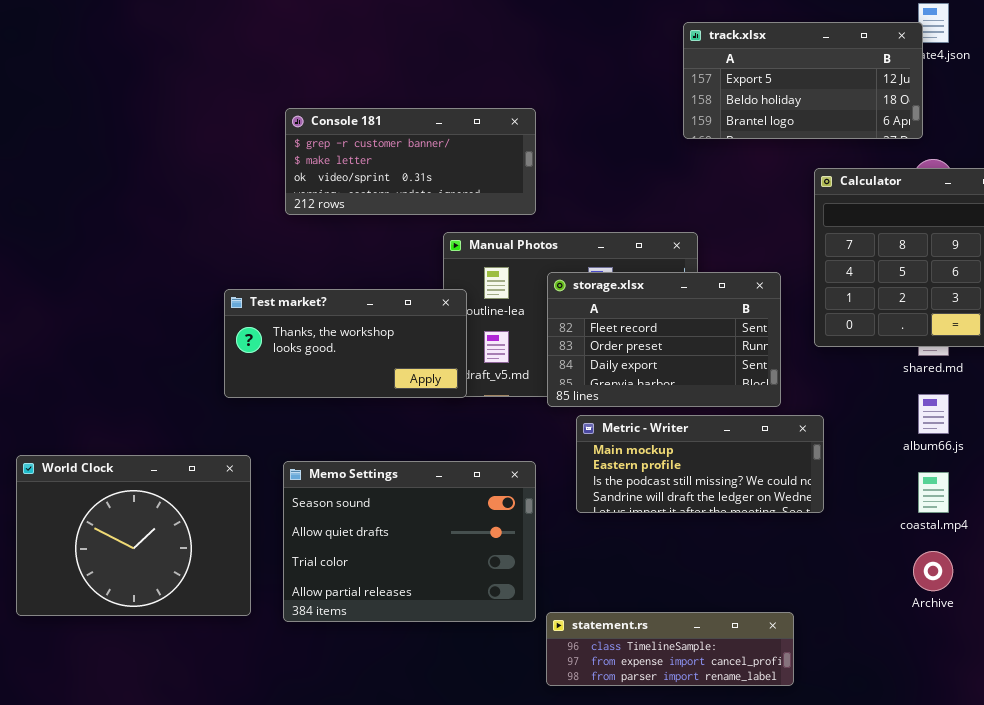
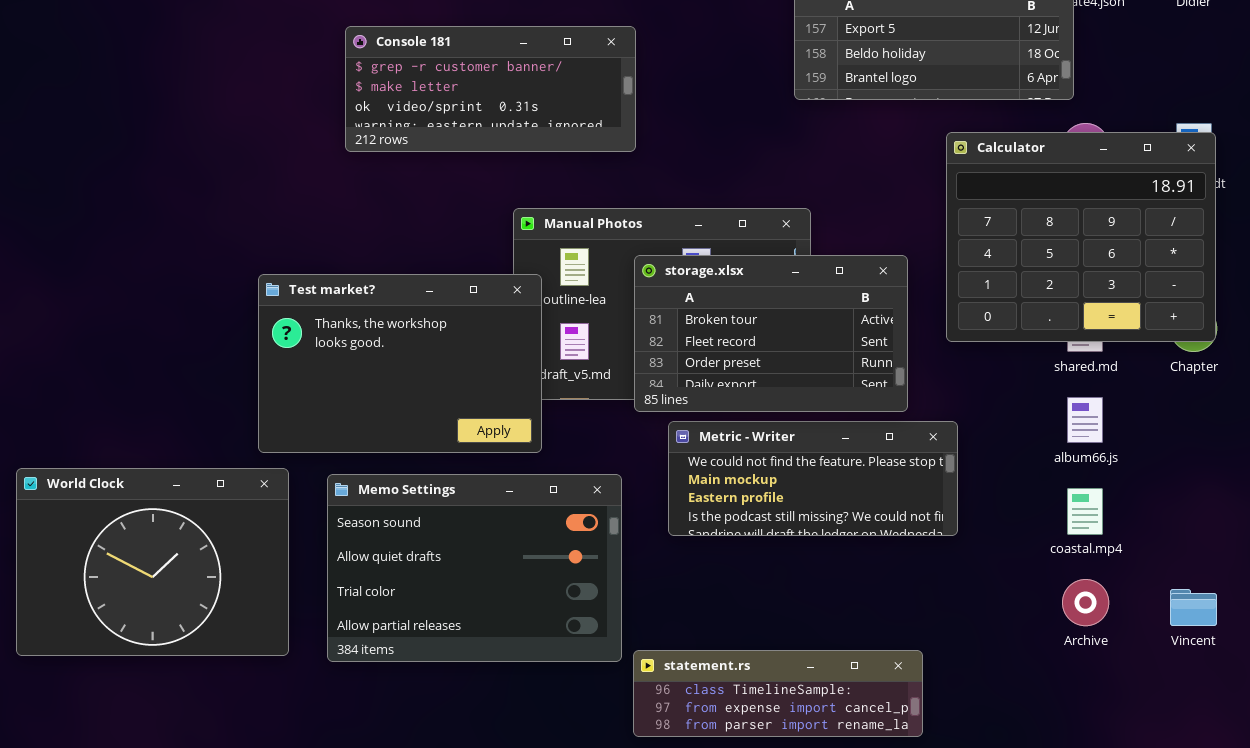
Console 181: [285,108,536,215] -> [345,26,636,152], moved
storage.xlsx: [547,272,781,407] -> [634,255,908,412], scrolled up 1 row
Test market?: [224,289,467,398] -> [258,274,542,453], resized
Metric - Writer: [576,415,824,513] -> [668,421,958,536], scrolled up 1 row

